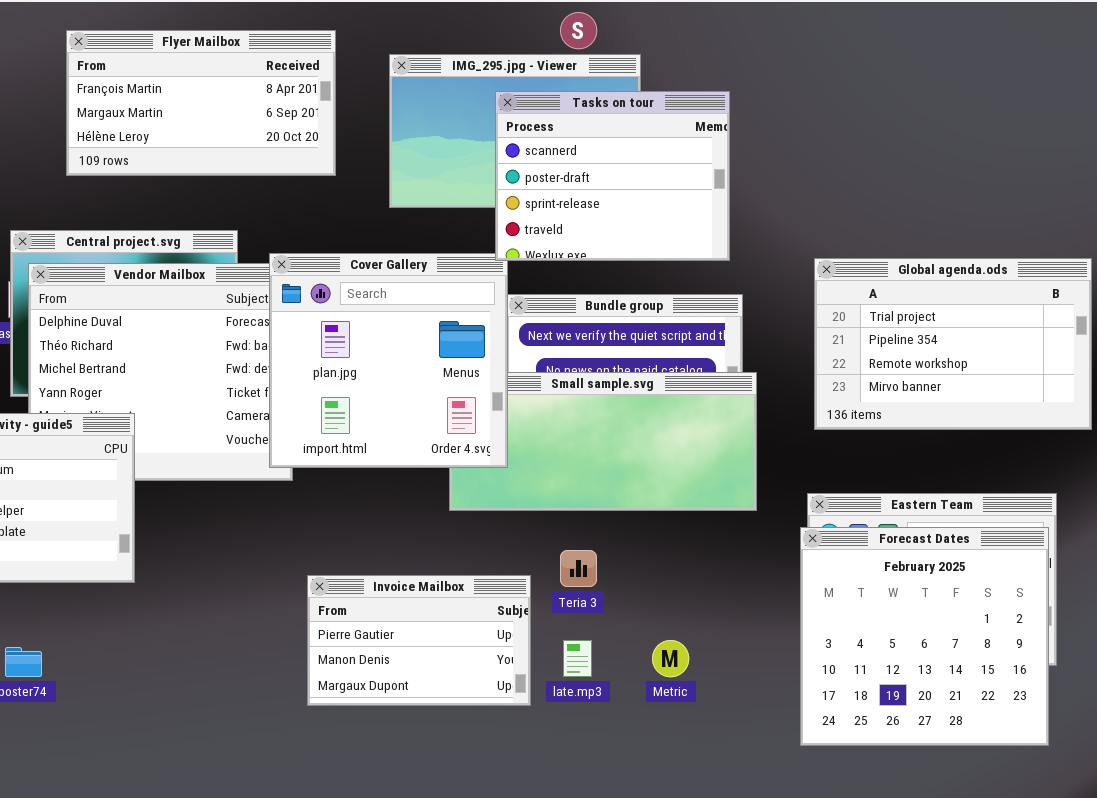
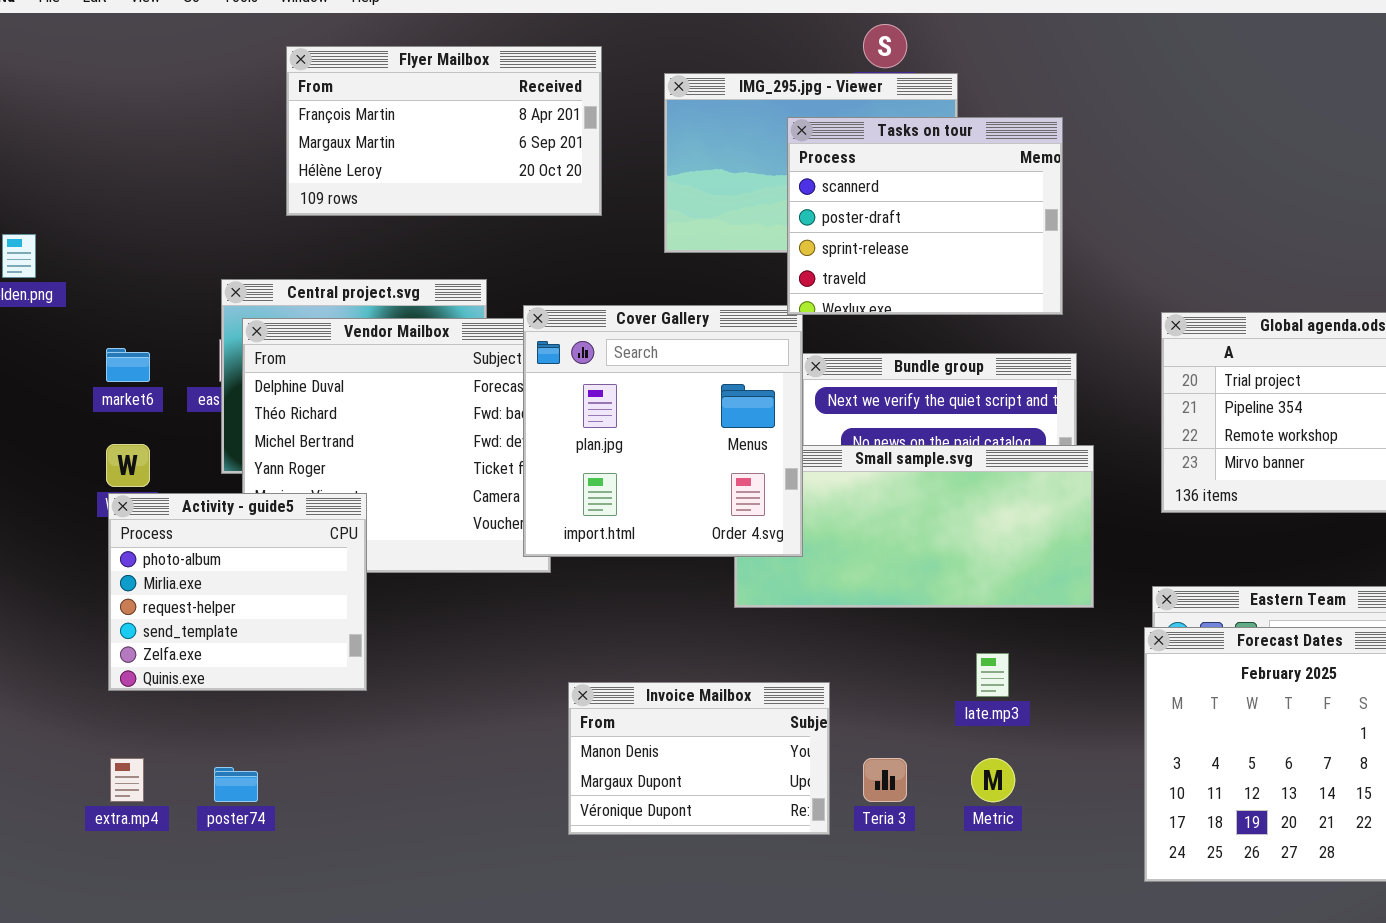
Teria 3: [560,550,597,587] -> [863,758,907,802], moved
Invoice Mailbox: [307,575,531,706] -> [568,682,830,835], scrolled down 1 row
late.mp3: [563,640,592,677] -> [976,653,1009,697], moved

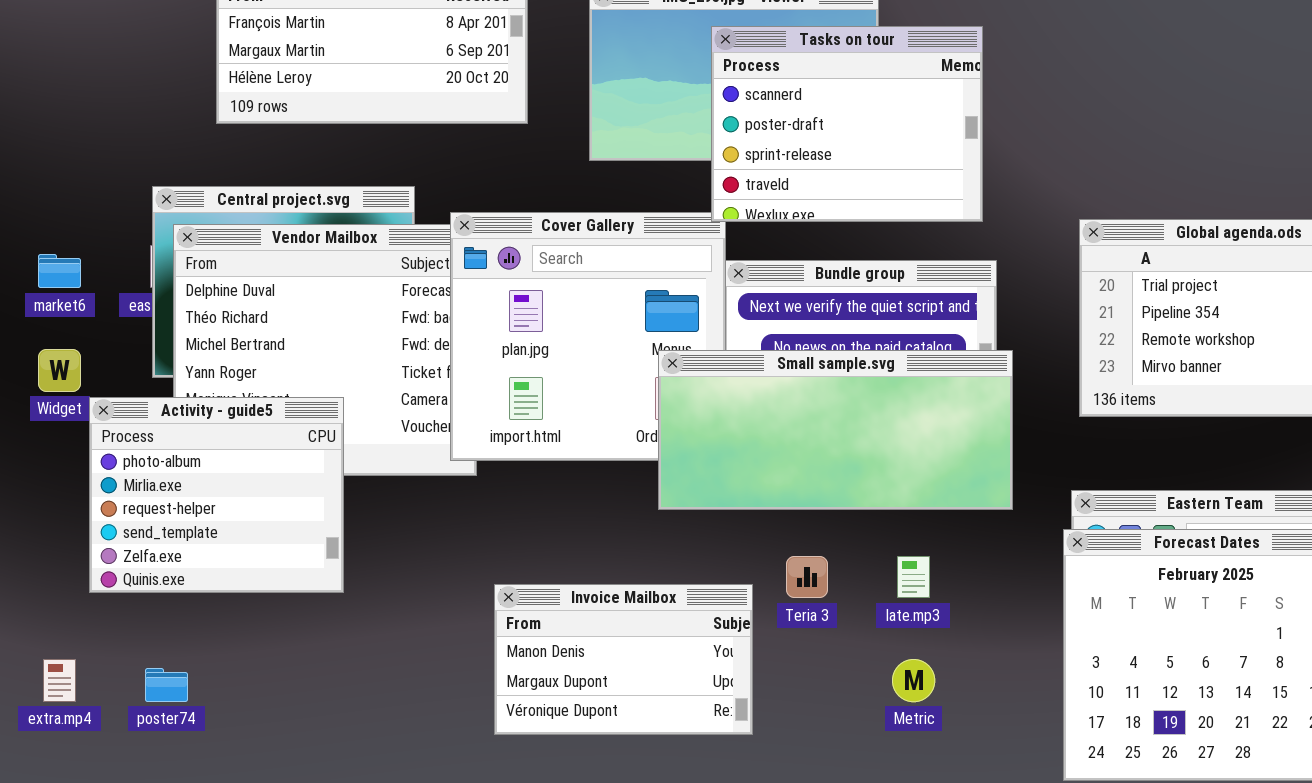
Small sample.svg: [734,445,1094,608] -> [658,350,1013,510], raised
Activity - guide5: [108,493,367,691] -> [89,397,344,593], moved
Teria 3: [863,758,907,802] -> [786,556,828,598], moved

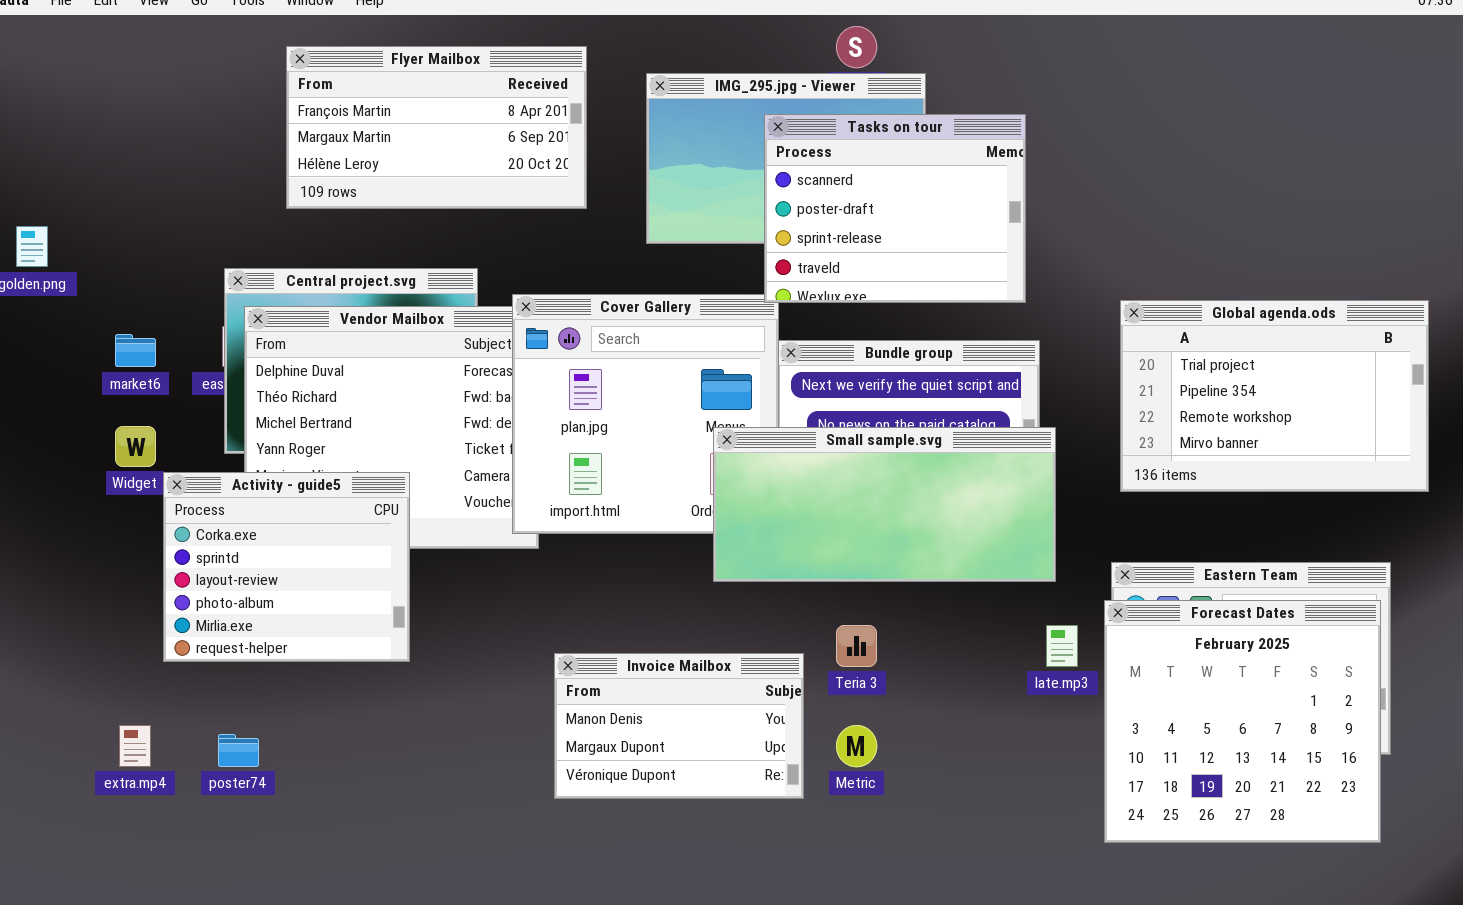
Activity - guide5: [89,397,344,593] -> [163,472,410,662], scrolled up 3 rows
late.mp3: [897,556,930,598] -> [1046,625,1078,667], moved
Metric: [892,659,935,702] -> [836,725,877,767], moved

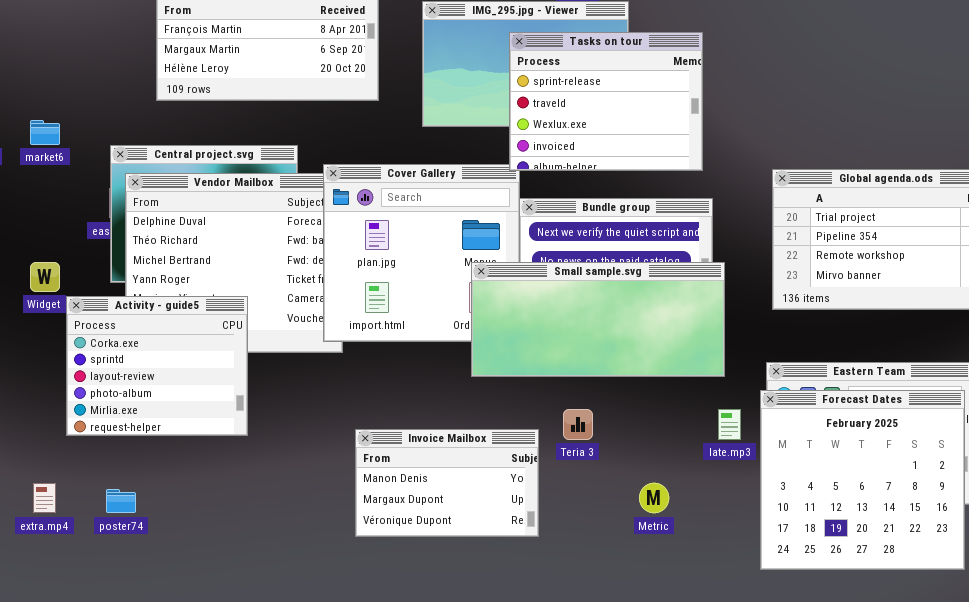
Tasks on tour: [764,114,1026,303] -> [509,32,703,171], scrolled down 2 rows
market6: [115,334,156,367] -> [30,120,60,145], moved
Metric: [836,725,877,767] -> [639,483,669,513], moved

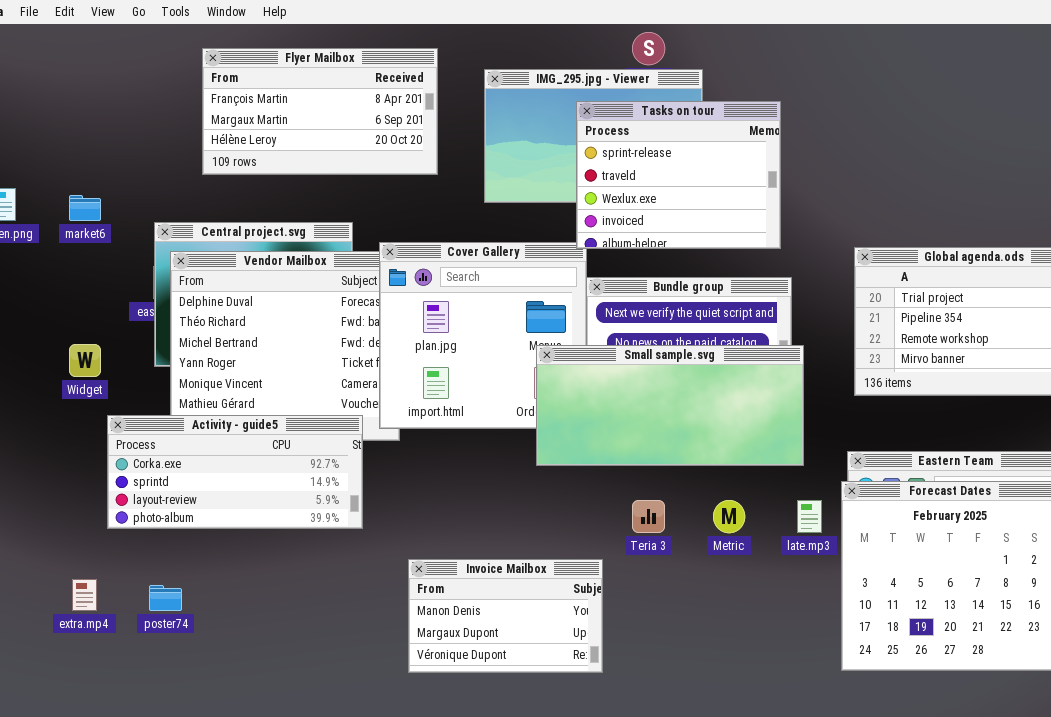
Activity - guide5: [66,296,248,436] -> [107,415,363,529], resized
Invoice Mailbox: [355,429,539,537] -> [408,559,603,673], moved
Metric: [639,483,669,513] -> [713,500,745,533], moved

